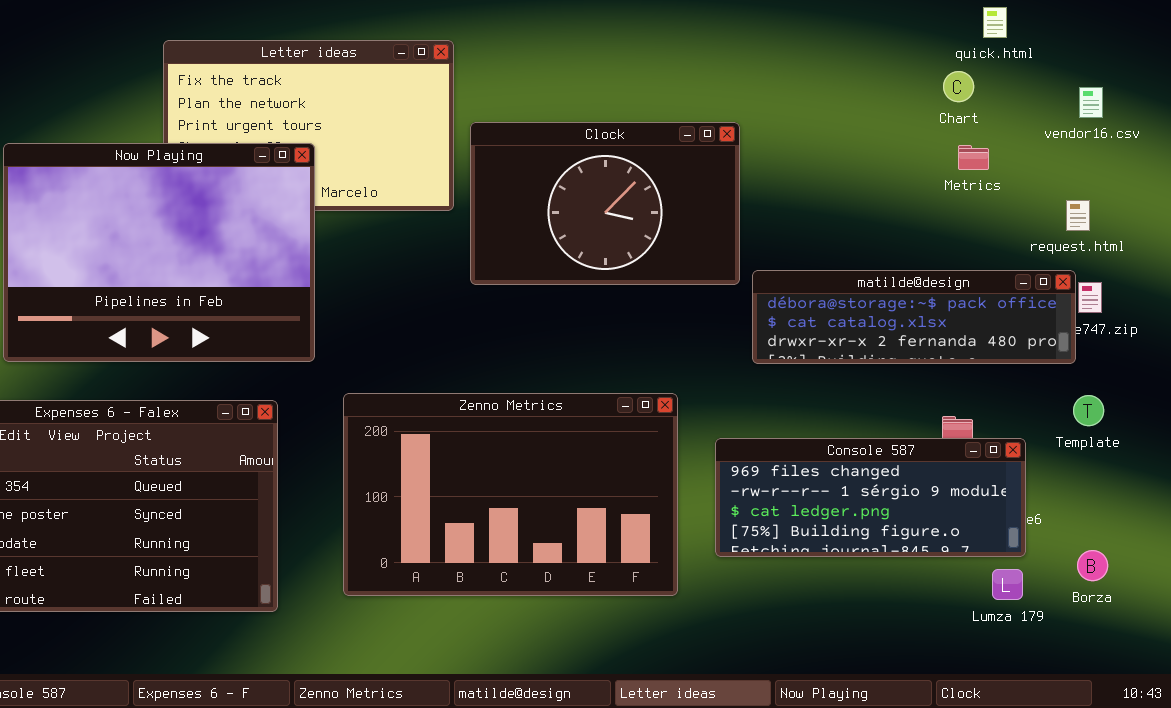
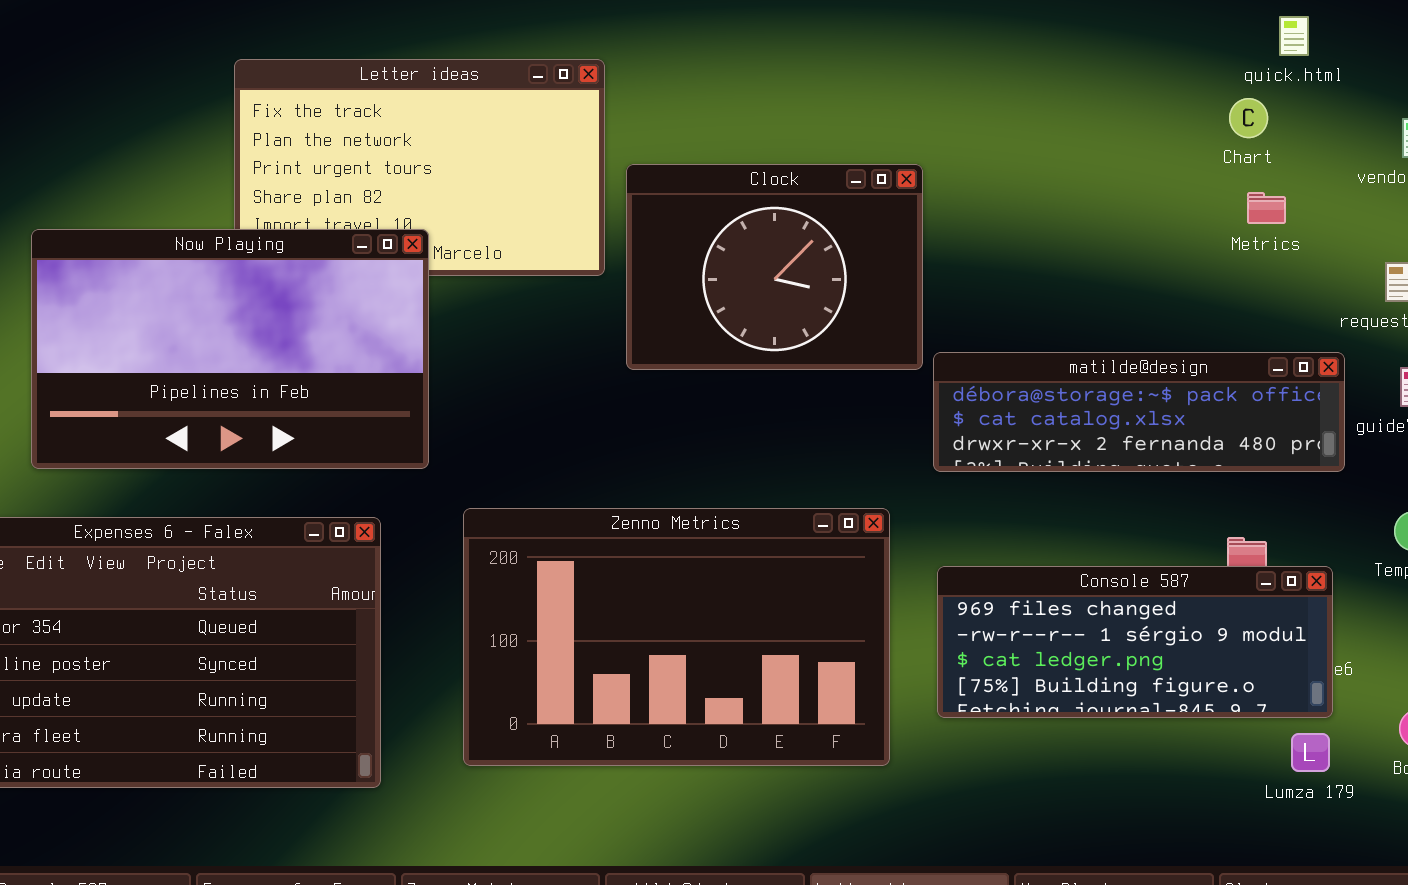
Clock: [470,122,740,285] -> [626,164,923,370], resized
Now Playing: [3,143,315,362] -> [31,229,429,469], resized
matilde@design: [752,270,1076,364] -> [933,352,1345,472], moved

